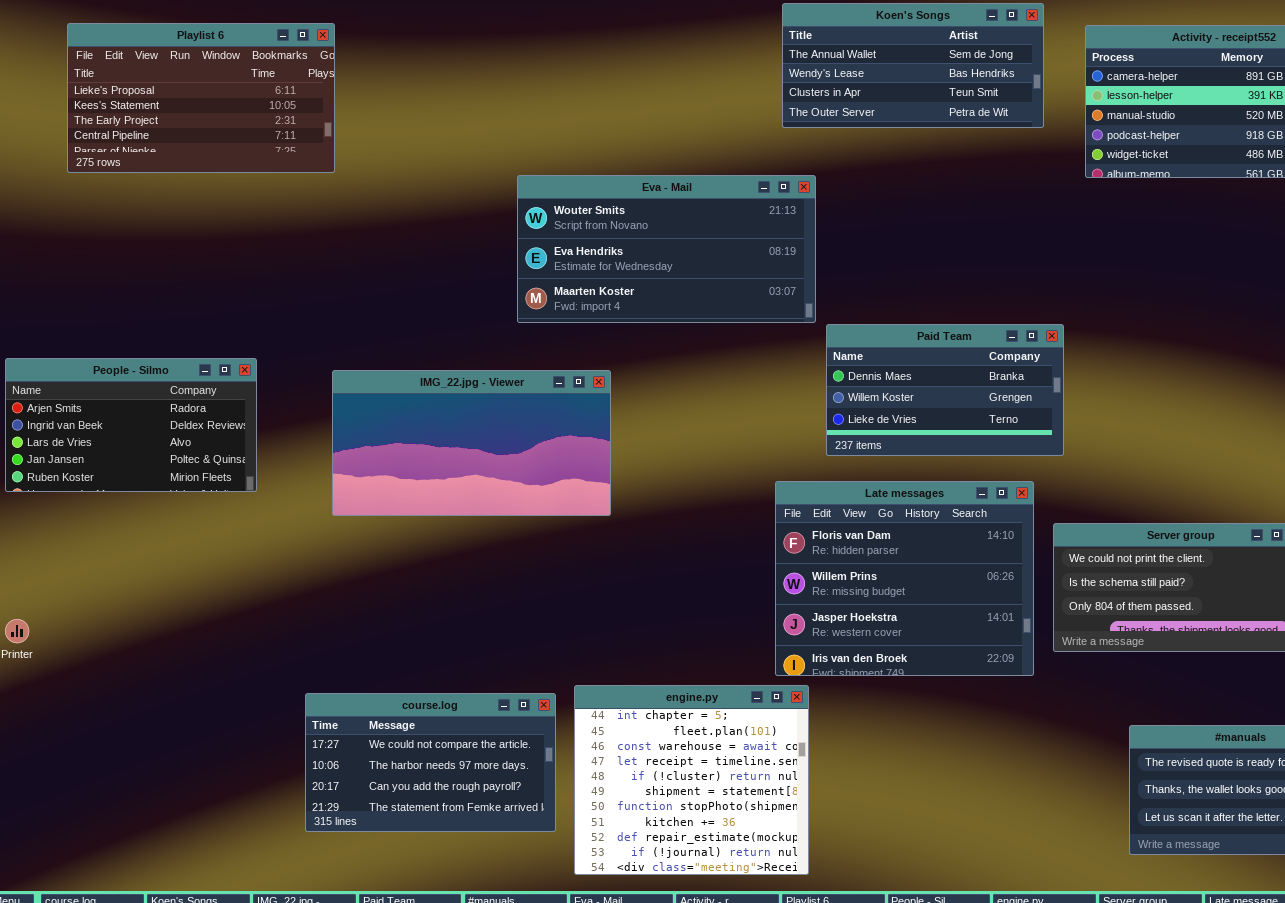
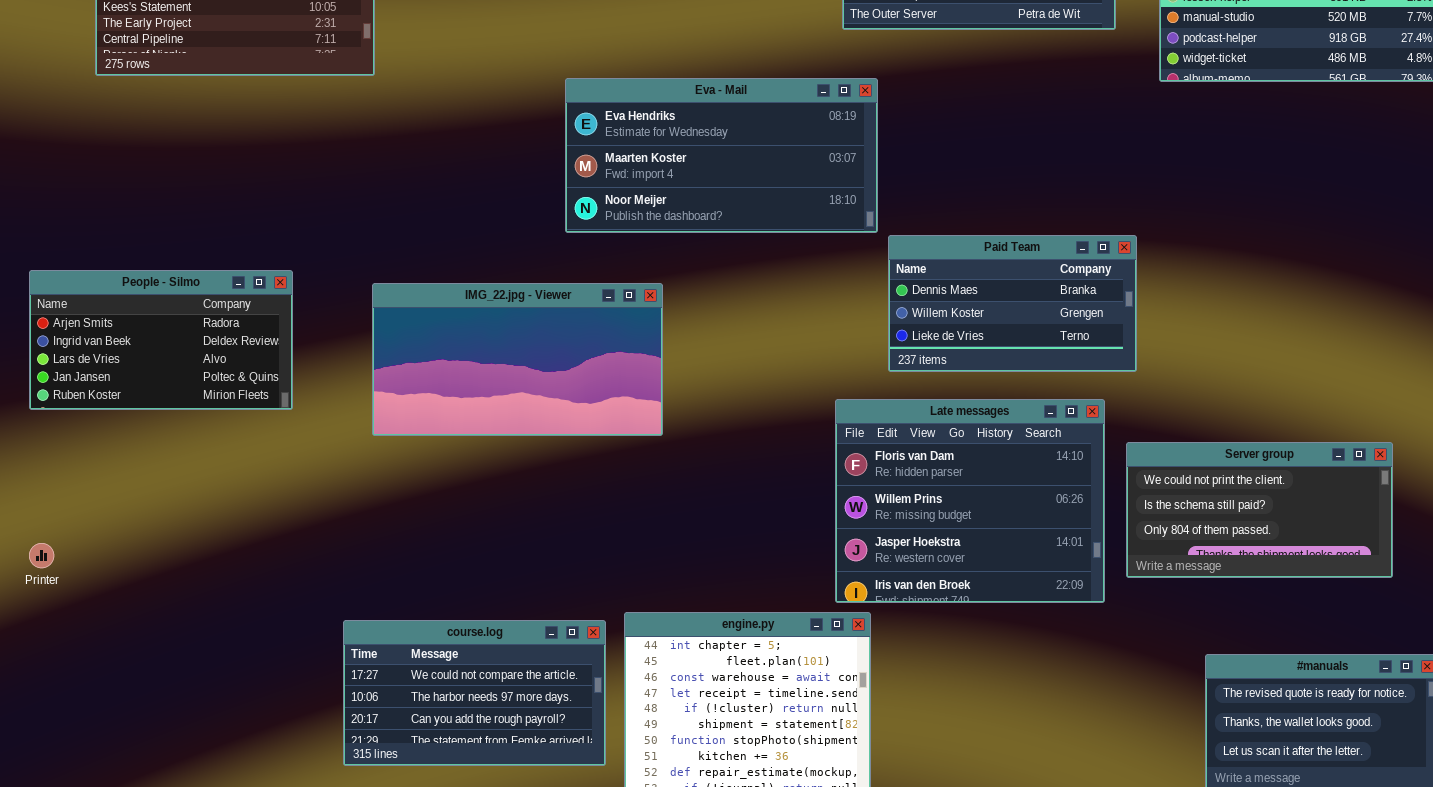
Eva - Mail: [517,175,816,323] -> [565,78,878,233], scrolled down 1 row

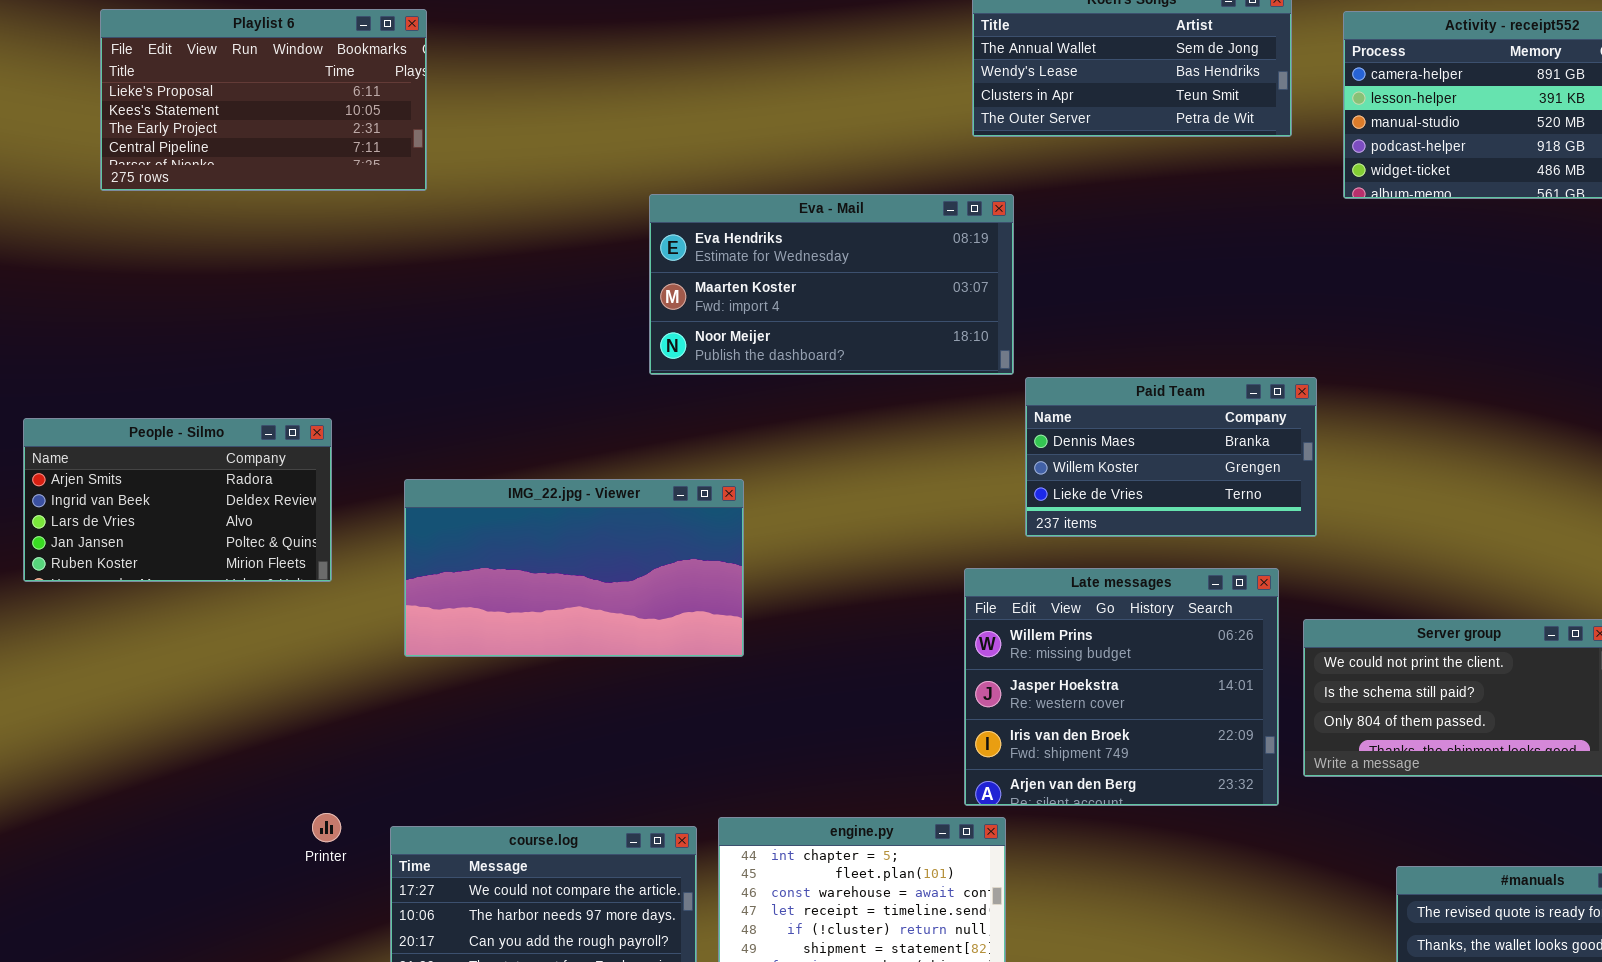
IMG_22.jpg - Viewer: [372,283,663,436] -> [404,479,744,657], moved
Late messages: [835,399,1105,603] -> [964,568,1279,806], scrolled down 1 row
Printer: [29,543,54,568] -> [312,813,341,842], moved

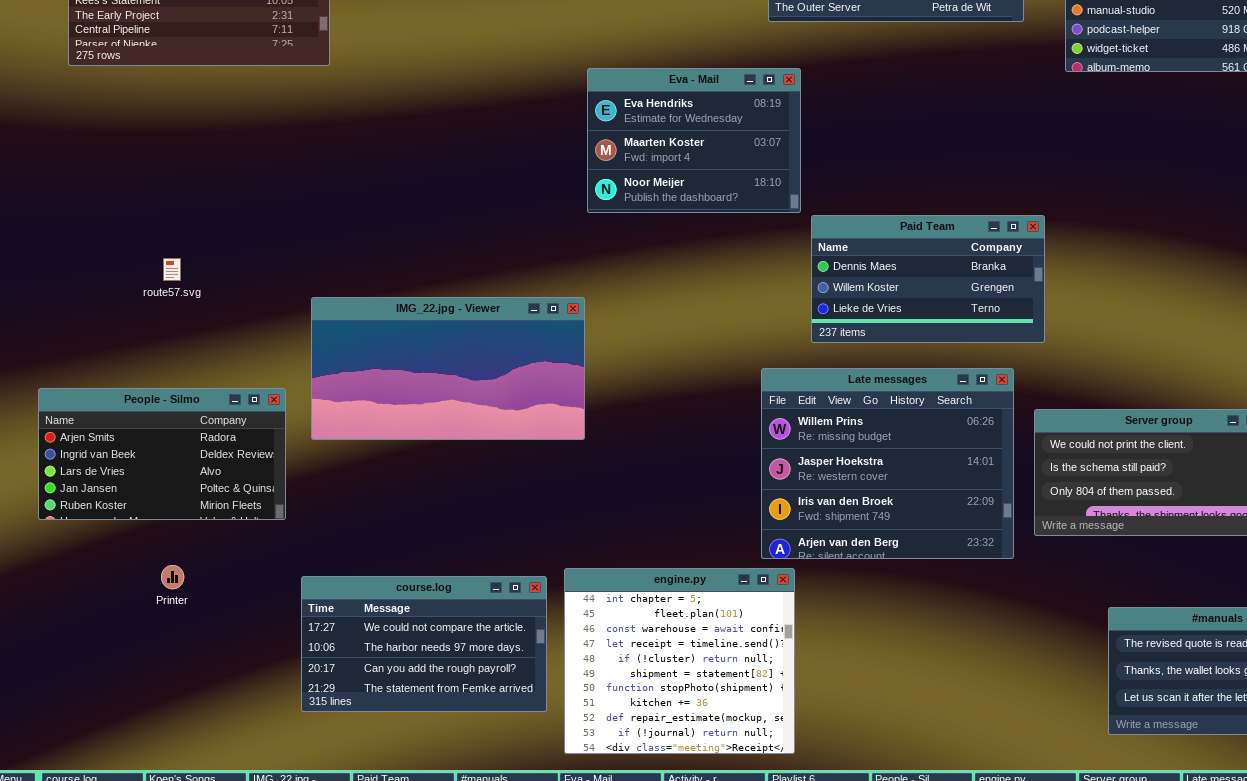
Eva - Mail: [649,194,1014,375] -> [587,68,801,213], resized
People - Silmo: [23,418,332,582] -> [38,388,286,520], moved
Printer: [312,813,341,842] -> [161,565,184,589], moved

